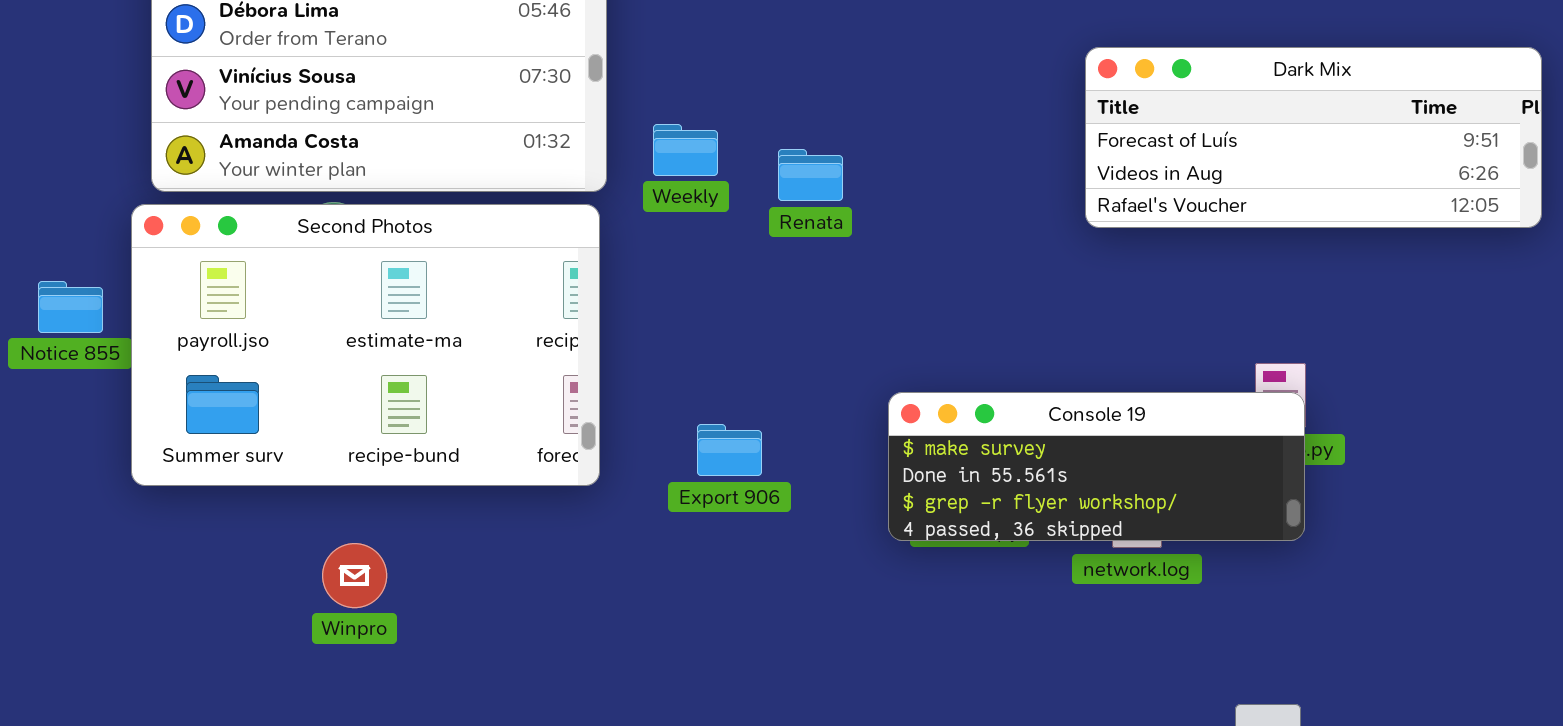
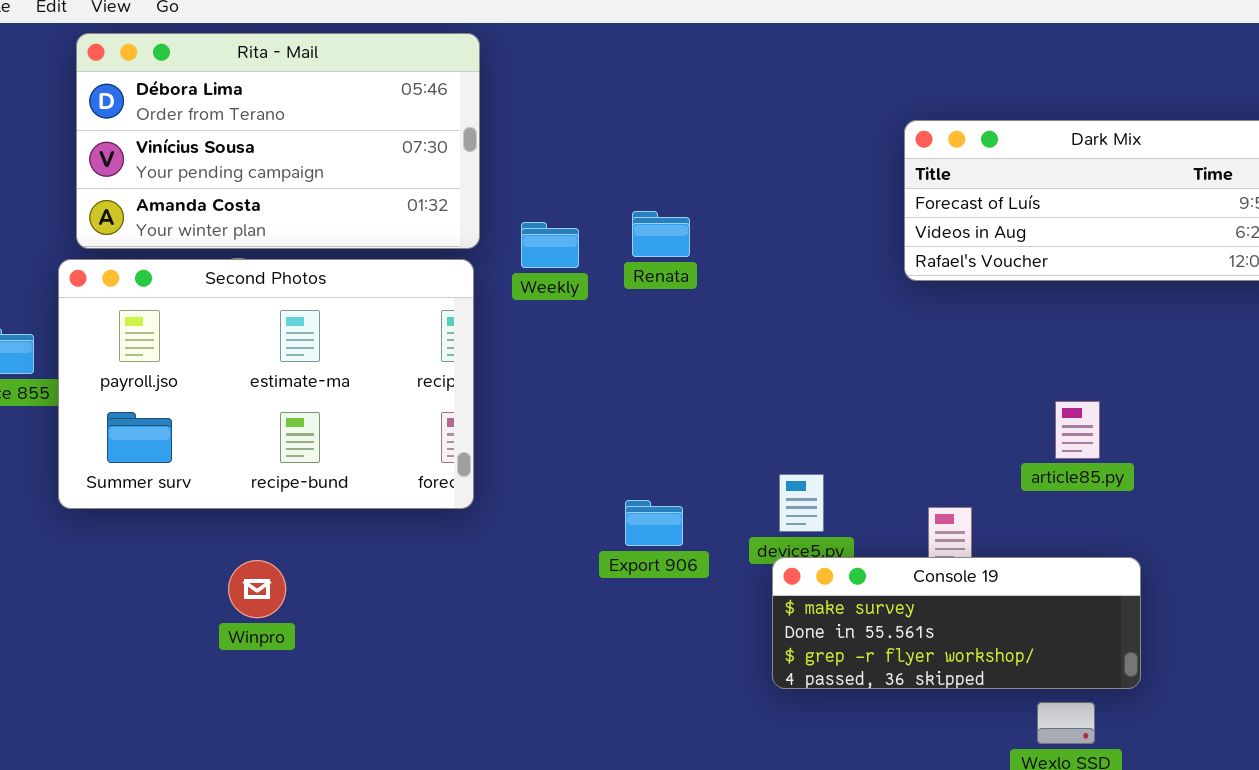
Weekly: [653,124,718,176] -> [521,222,579,268], moved
Console 19: [888,392,1305,541] -> [772,557,1141,689], moved
Export 906: [697,424,762,476] -> [625,500,683,546], moved

